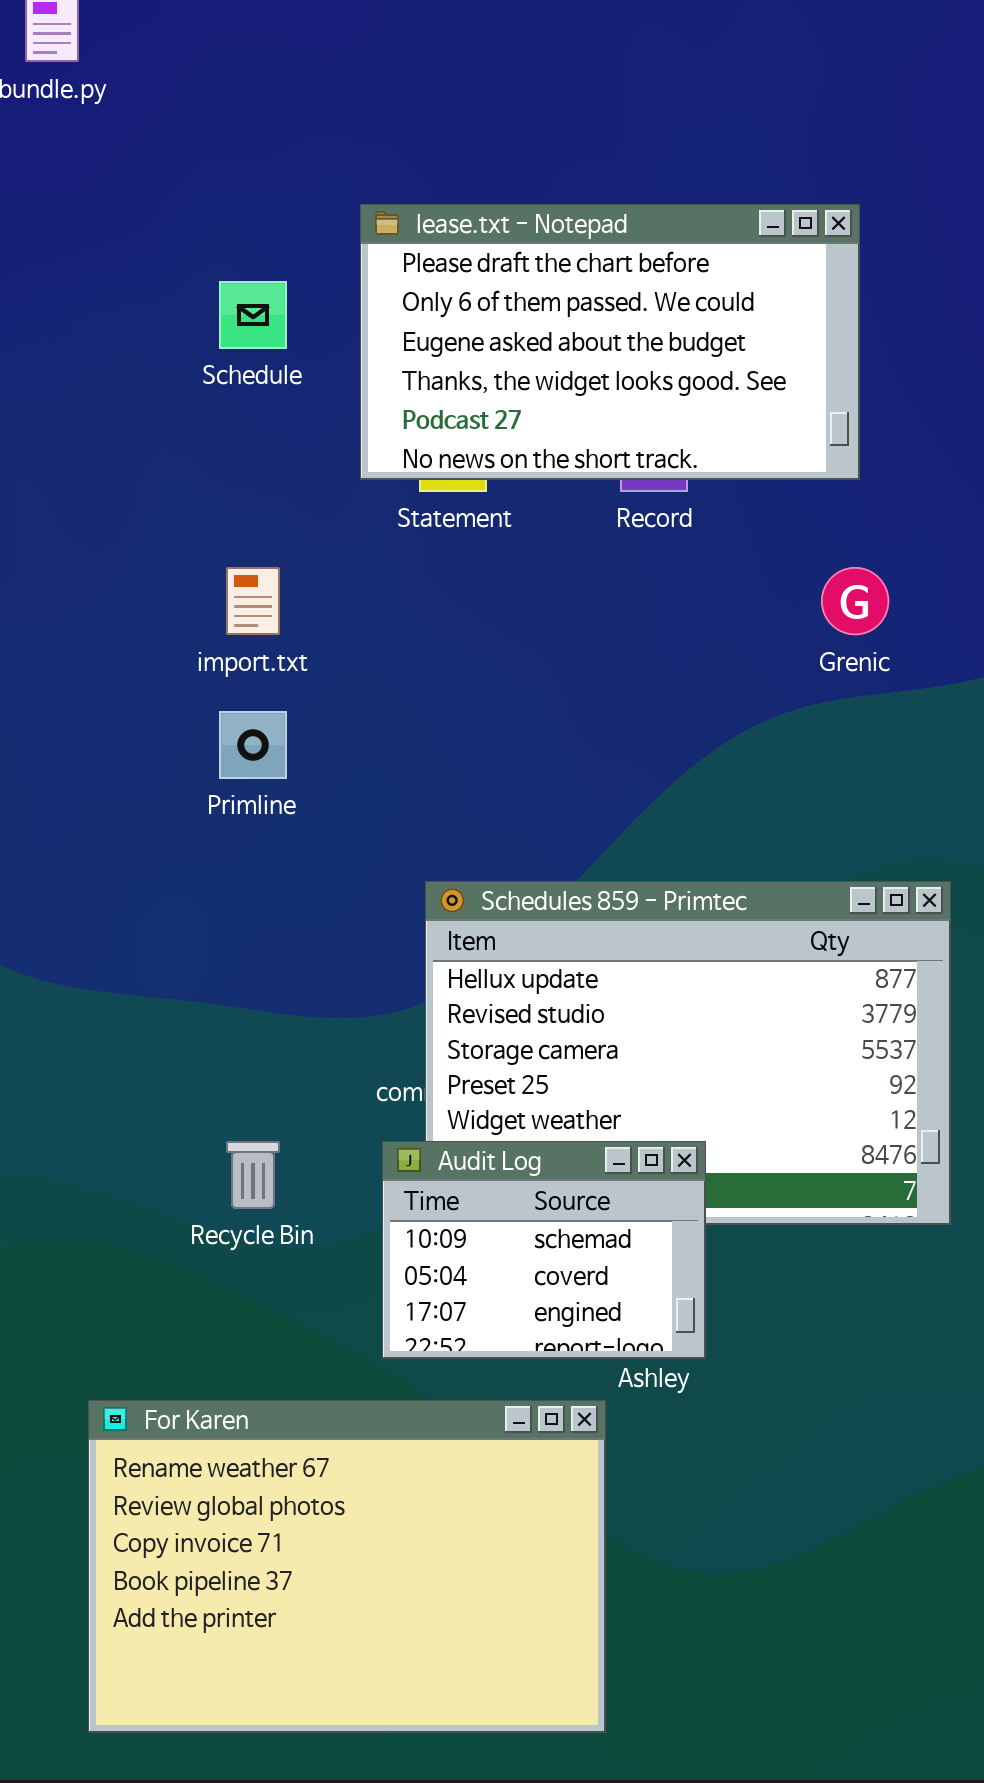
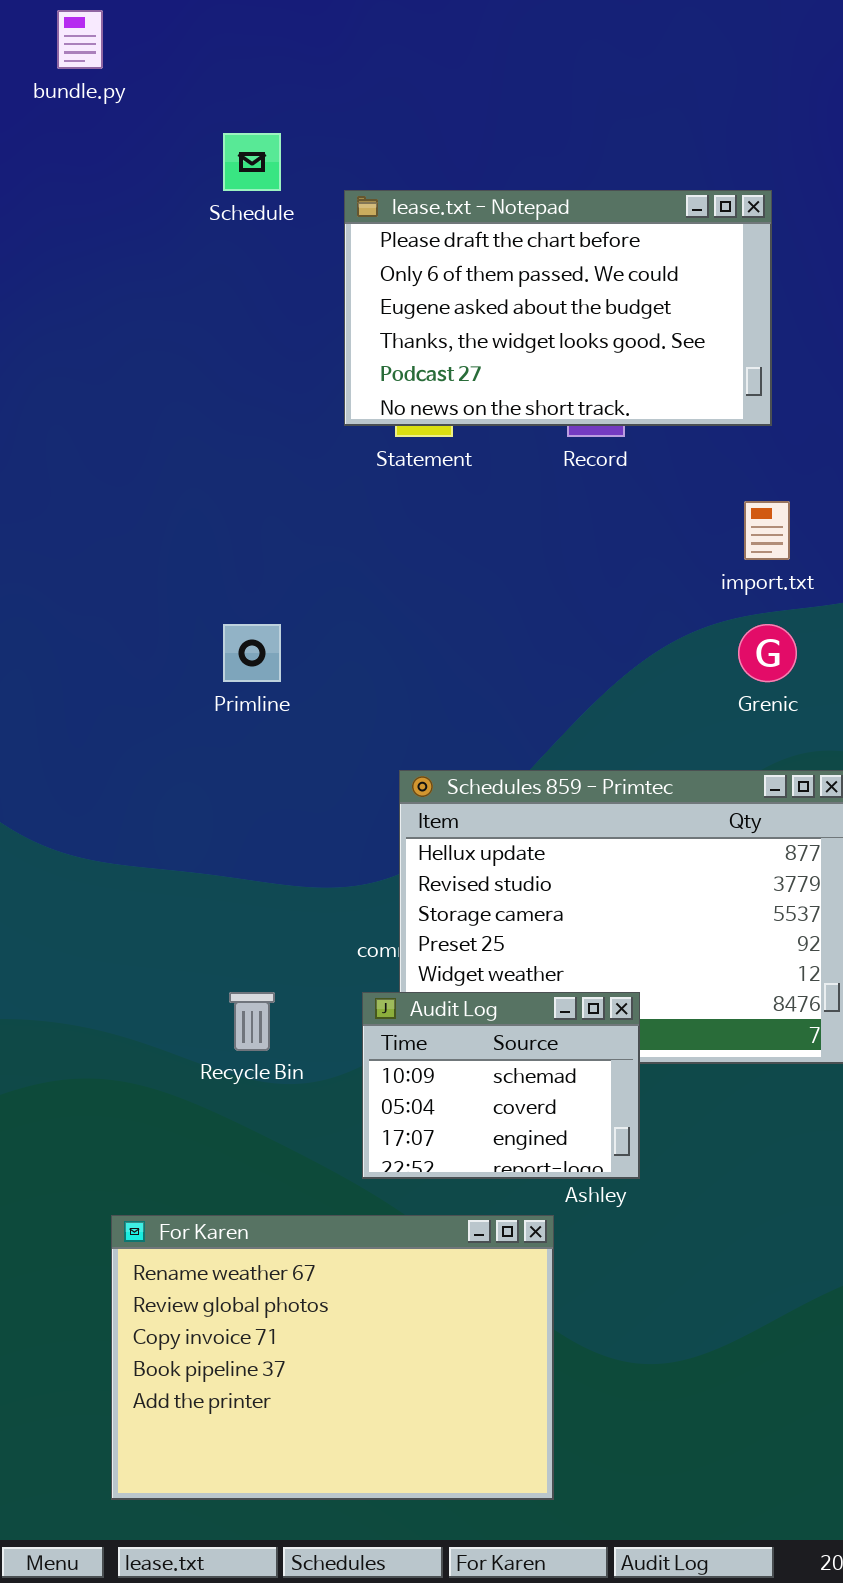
Schedule: [219,281,287,349] -> [223,133,281,191], moved
import.txt: [226,567,280,635] -> [744,501,790,560], moved
Grenic: [821,567,889,635] -> [738,624,797,682], moved

